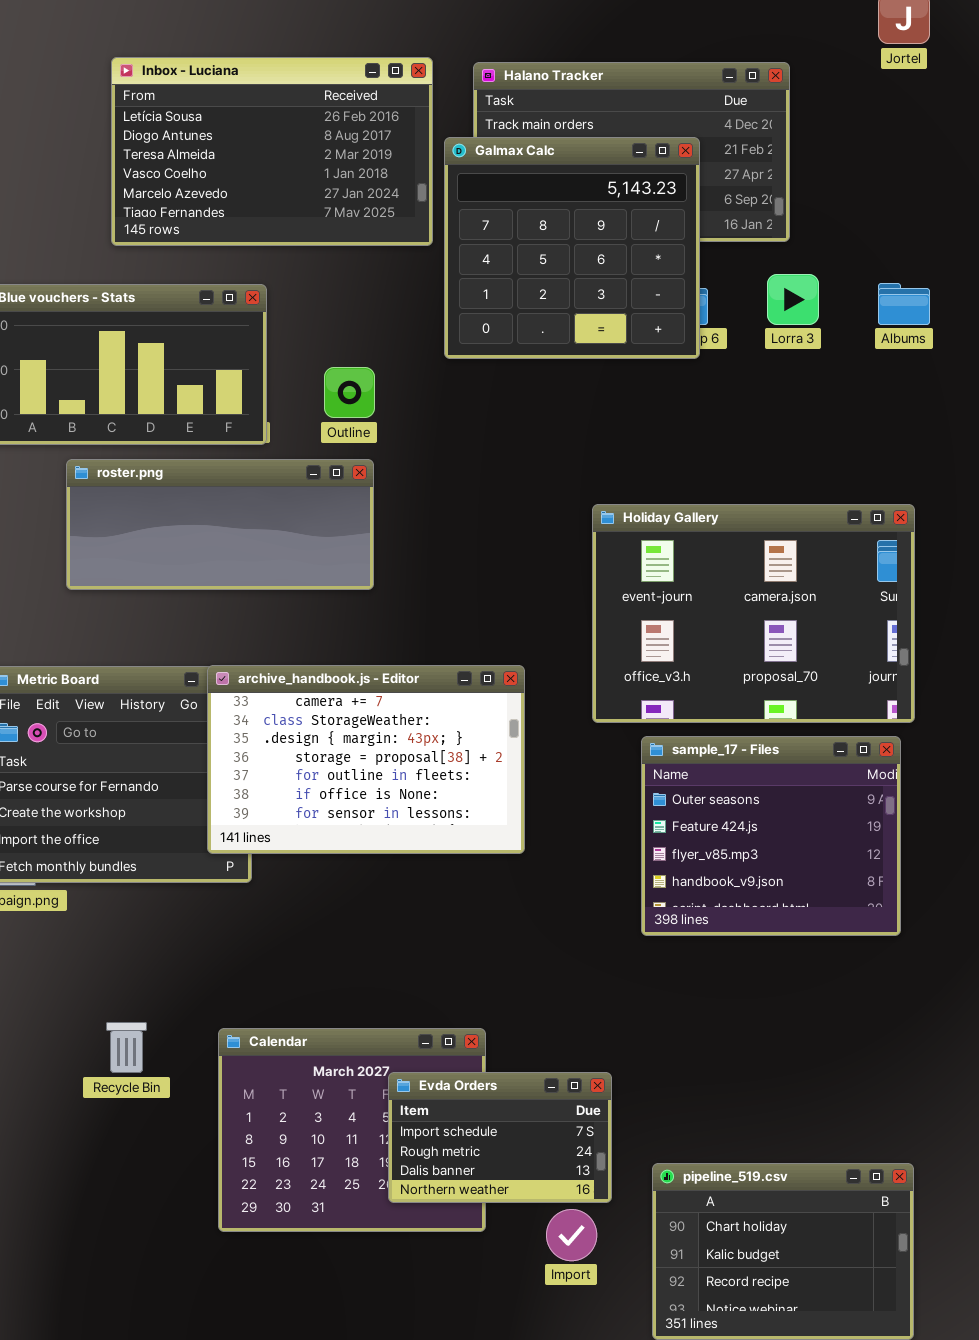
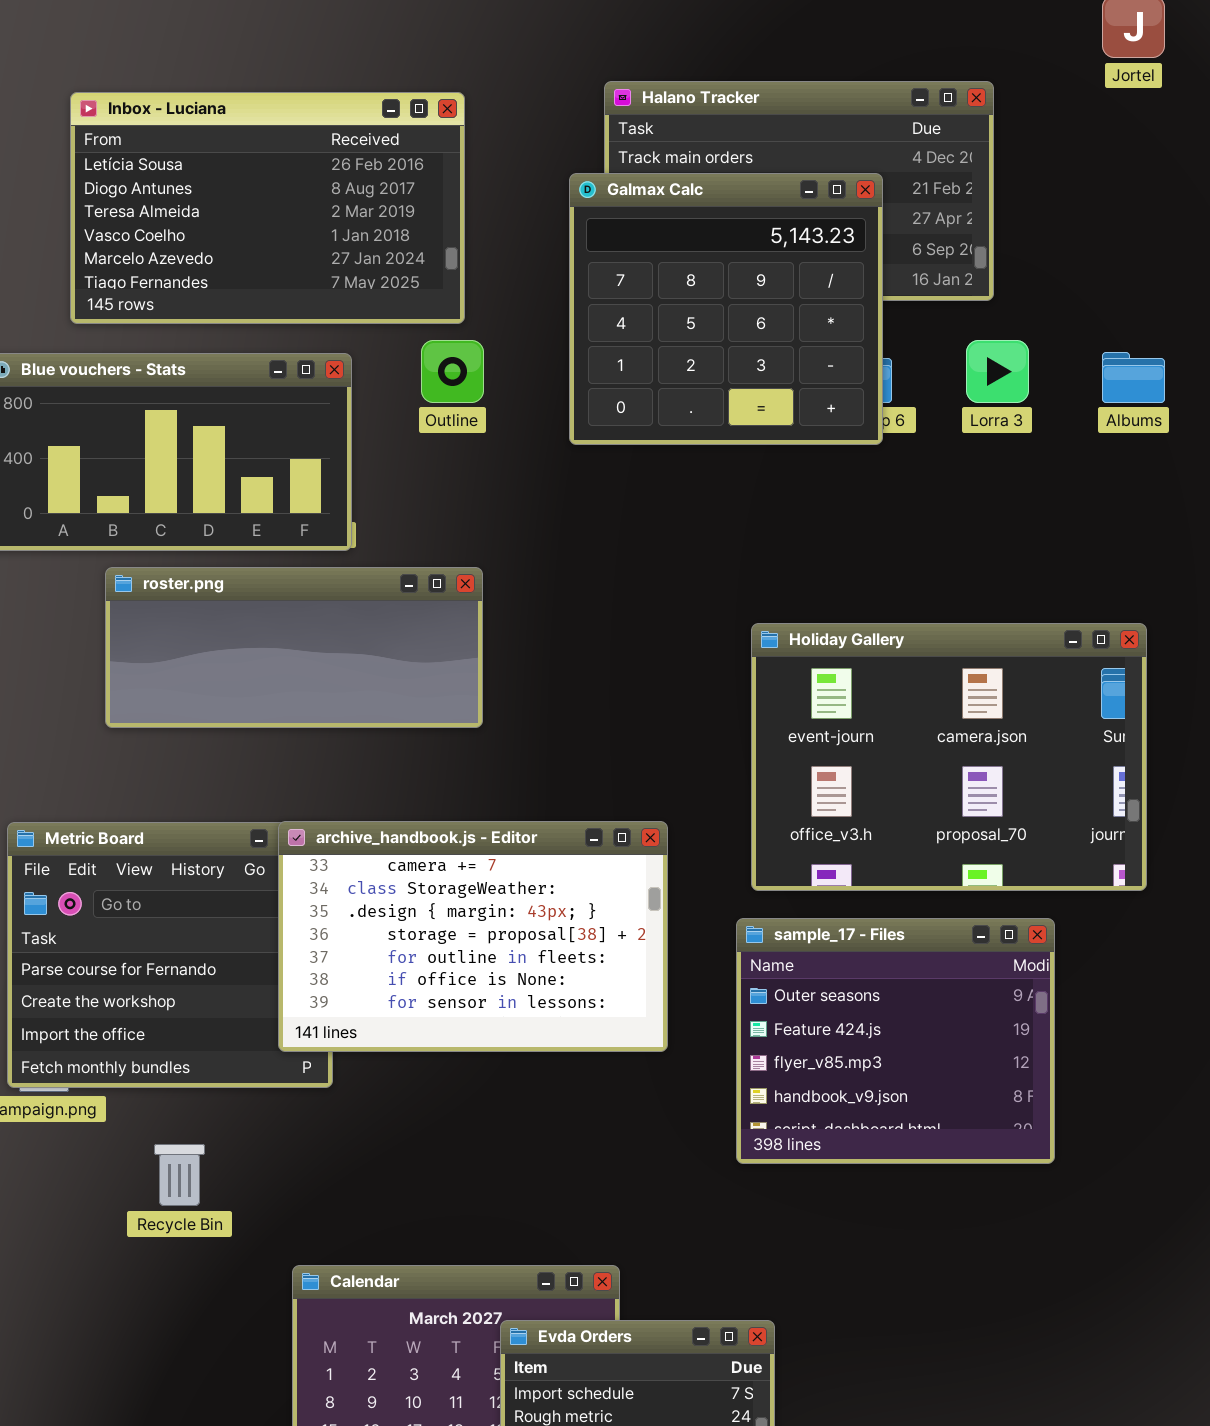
Inbox - Luciana: [111,57,433,246] -> [70,92,465,324], moved
Outline: [324,367,375,418] -> [421,340,484,403], moved
sample_17 - Files: [641,736,901,936] -> [736,918,1055,1164], moved
Recycle Bin: [106,1022,147,1073] -> [154,1144,205,1206], moved

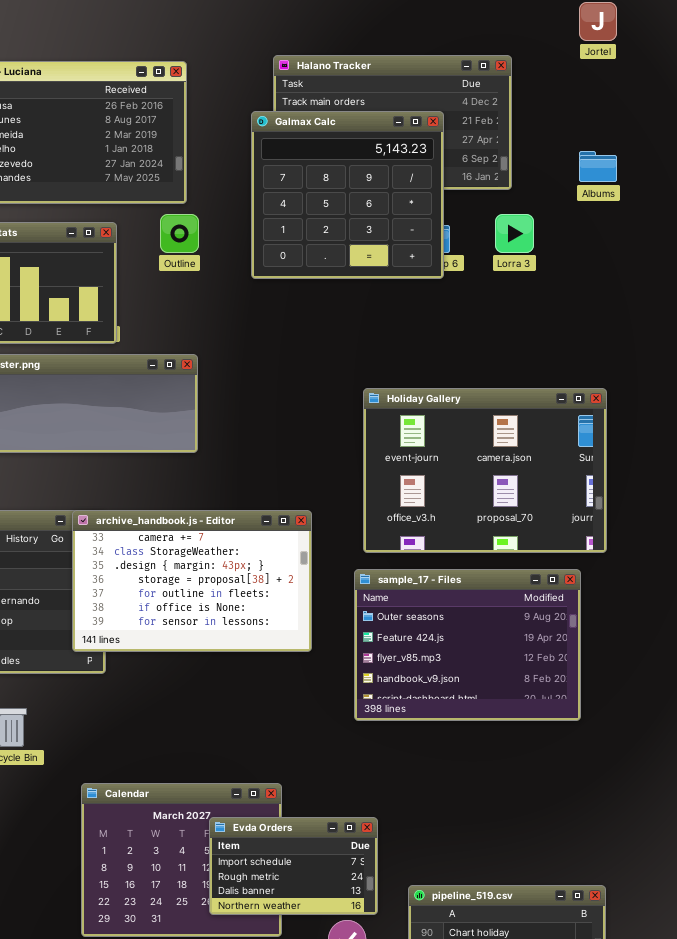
Albums: [1102,352,1165,403] -> [579,151,617,182], moved
sample_17 - Files: [736,918,1055,1164] -> [354,569,581,721], resized

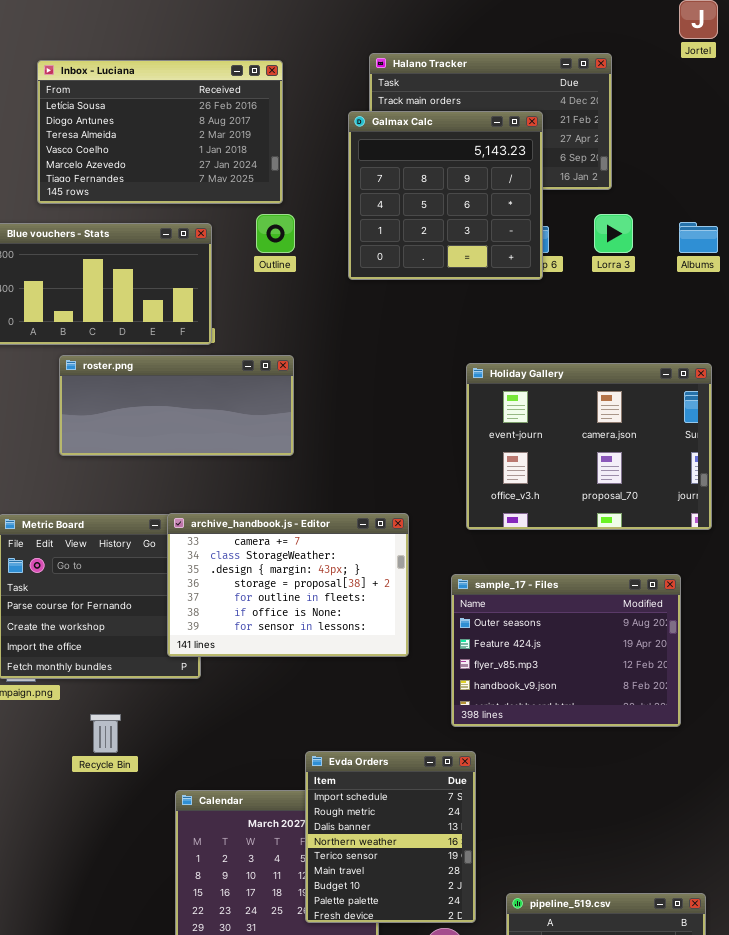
Albums: [579,151,617,182] -> [679,222,718,253], moved
Holiday Gallery: [363,388,607,553] -> [466,363,712,530], moved
Evda Orders: [209,817,378,915] -> [305,751,476,923], resized

